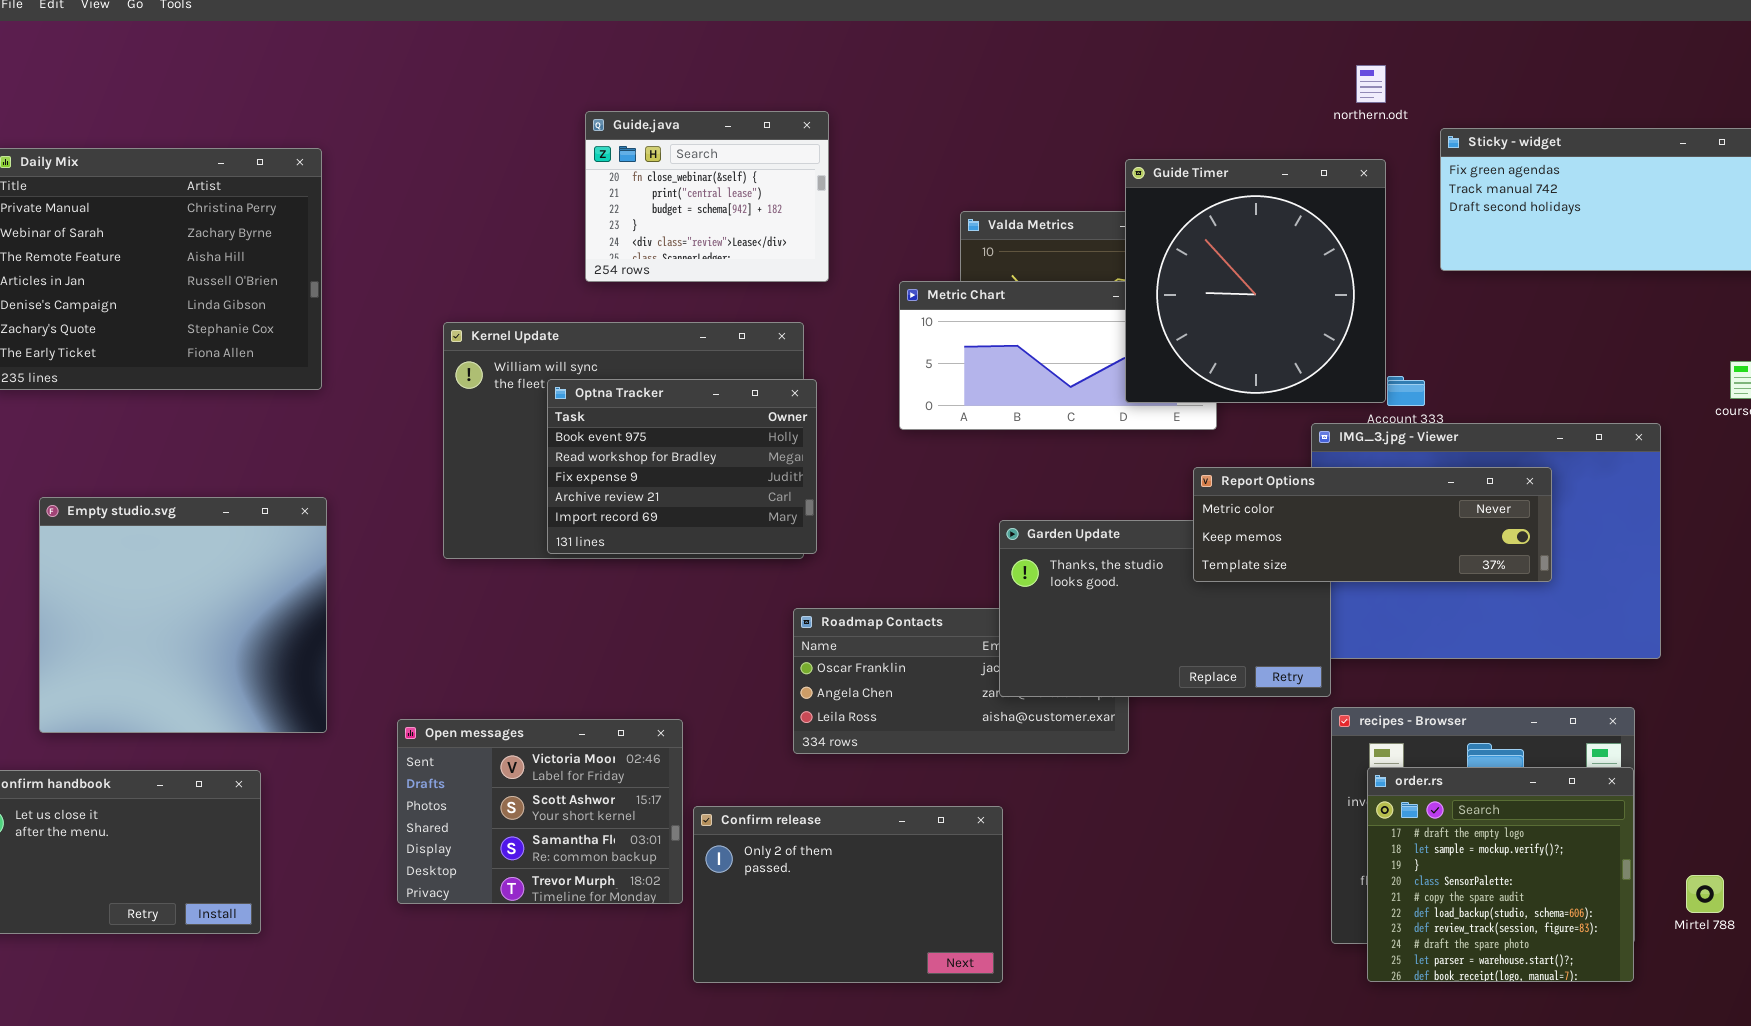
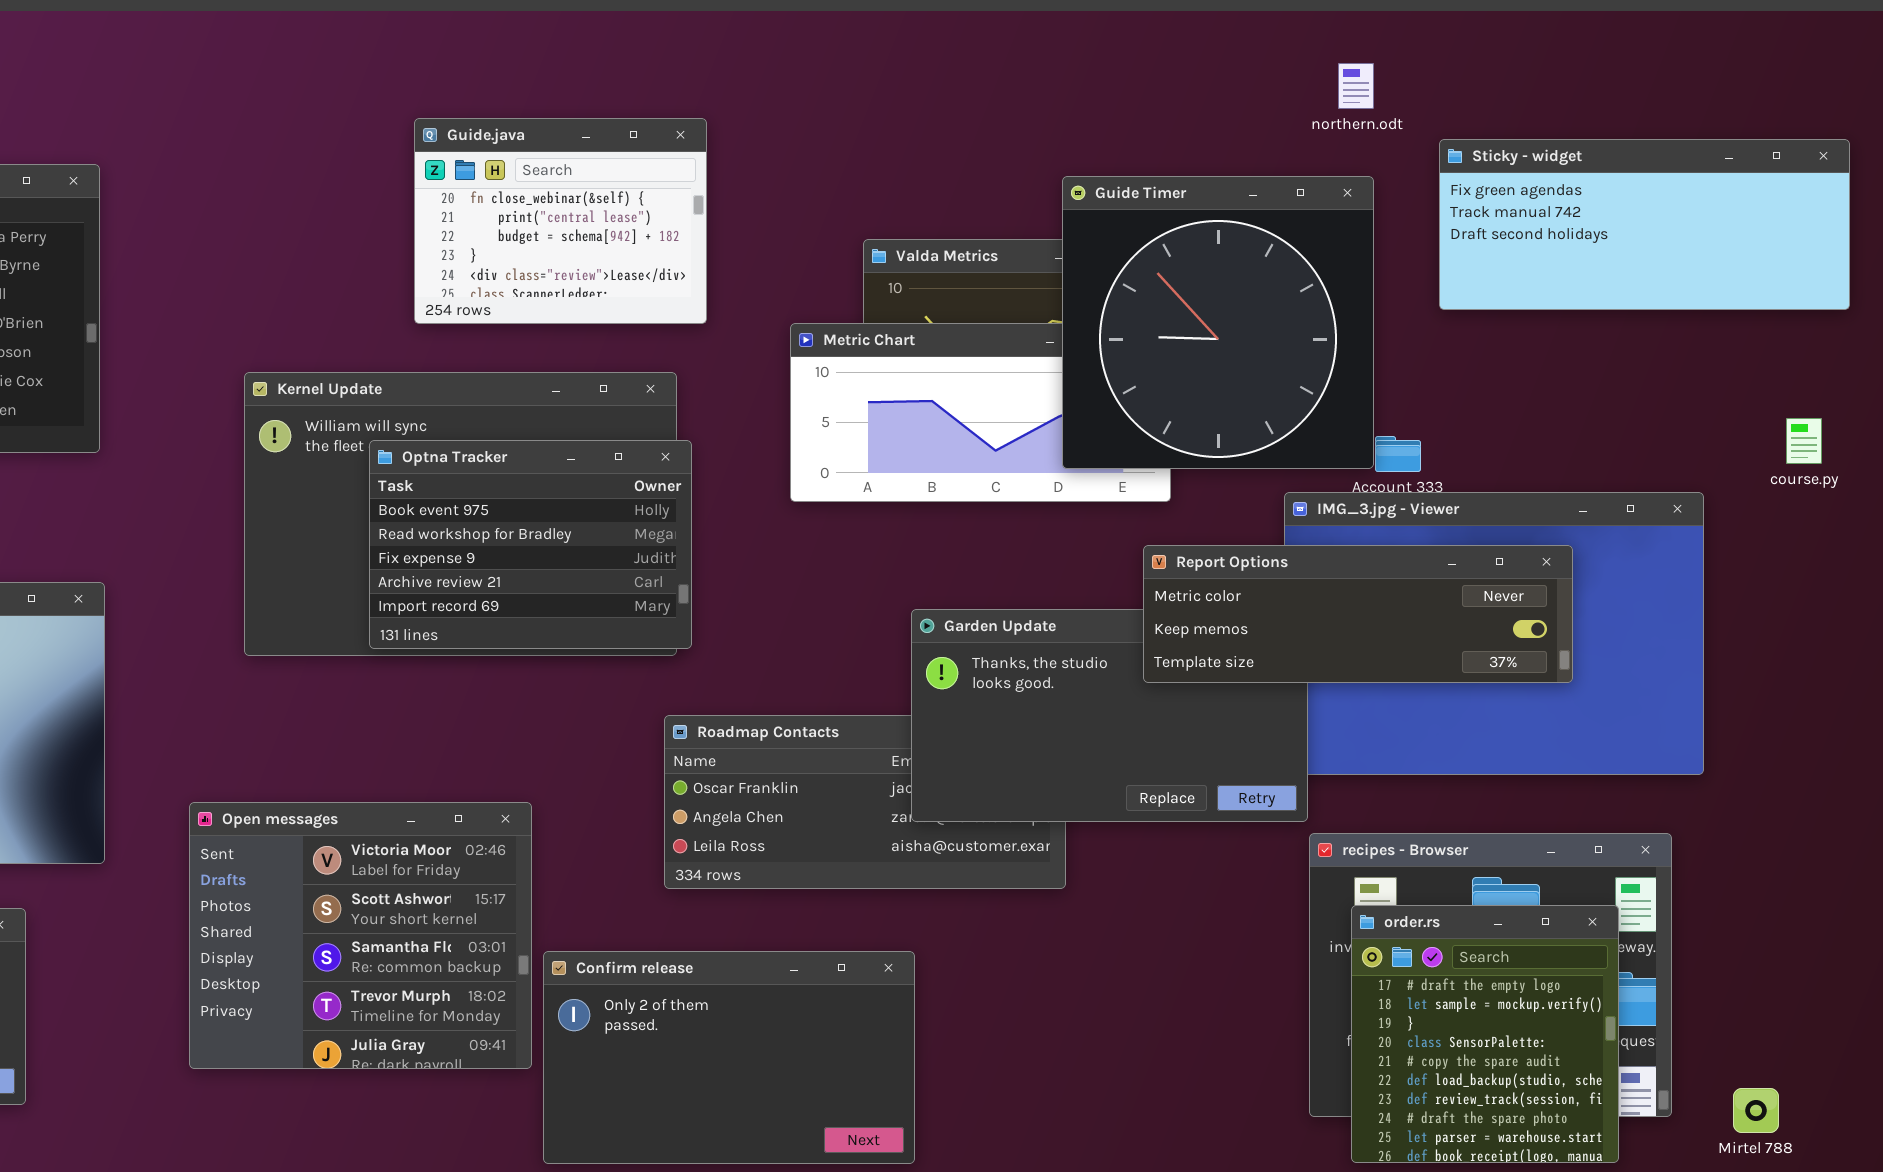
Open messages: [397,719,683,904] -> [189,802,532,1069], resized
order.rs: [1367,767,1634,982] -> [1351,905,1619,1163], resized
Mirtel 788: [1686,875,1724,913] -> [1733,1088,1779,1133], moved

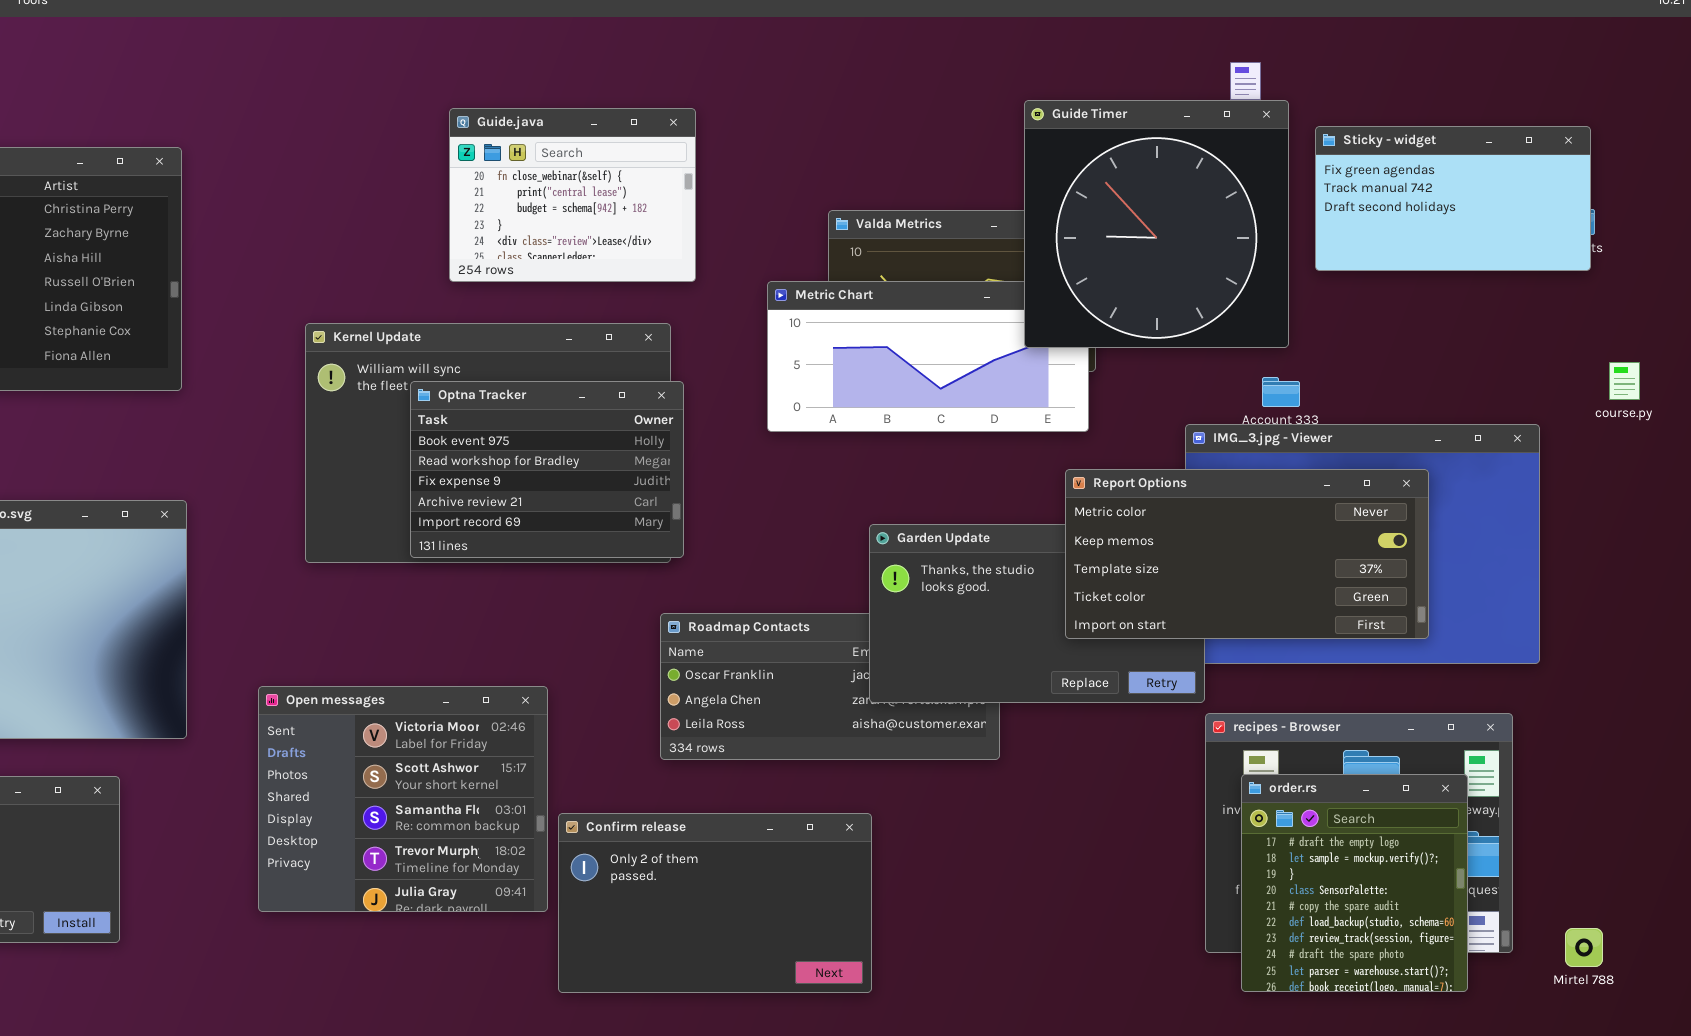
Sticky - widget: [1439,139,1850,310] -> [1315,126,1591,271], resized
Guide Timer: [1062,176,1374,469] -> [1024,100,1289,348], moved
Report Options: [1143,545,1573,683] -> [1065,469,1429,639], resized

